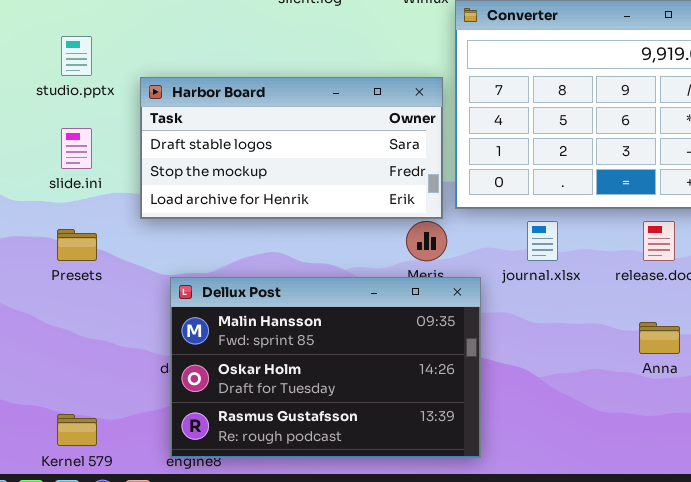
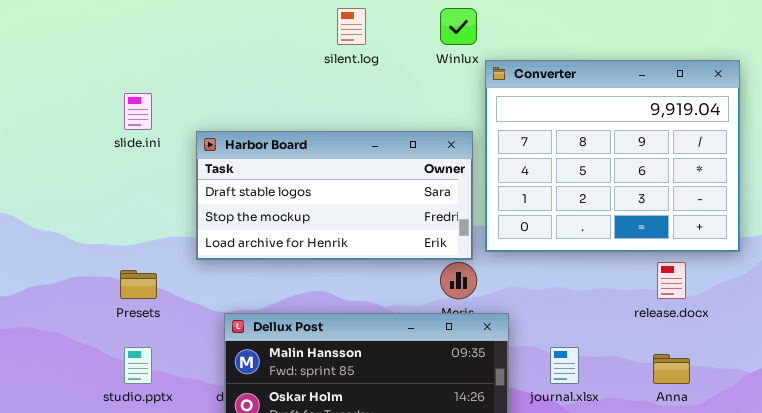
studio.pptx: [61,36,92,76] -> [124,347,152,384], moved
slide.ini: [61,128,92,169] -> [124,93,152,130], moved
journal.xlsx: [527,221,558,261] -> [550,347,579,384], moved

